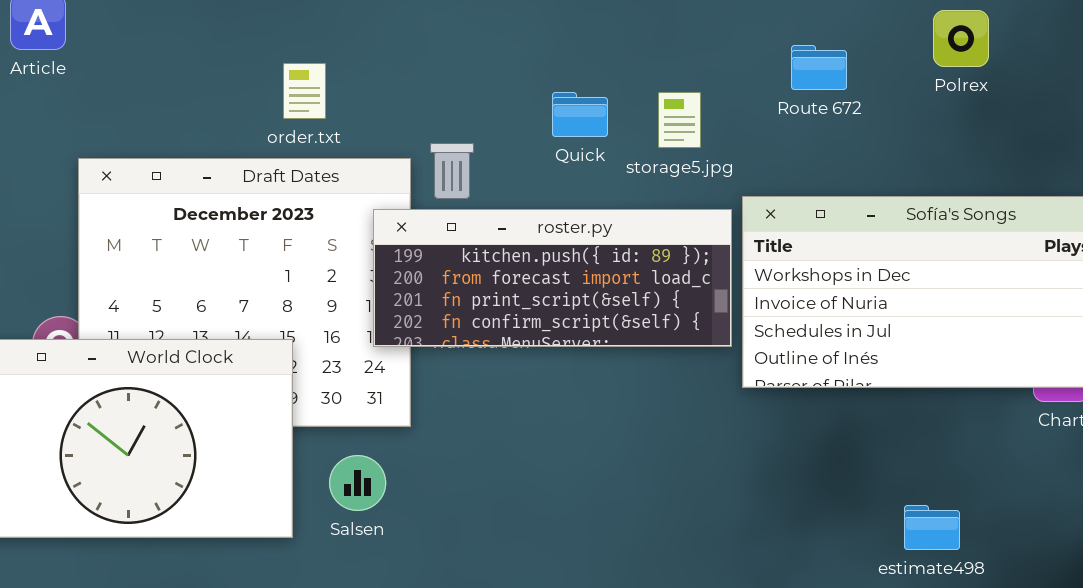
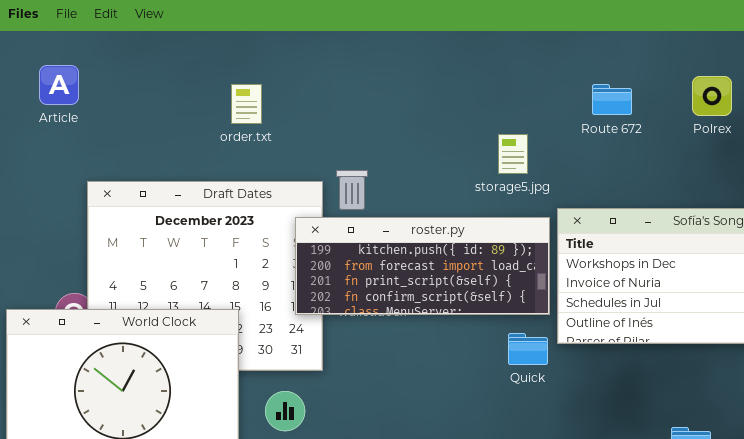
Route 672: [791,45,847,90] -> [592,84,632,115], moved
order.txt: [283,63,326,119] -> [231,84,262,124], moved
Quick: [552,92,608,137] -> [508,333,548,365], moved

